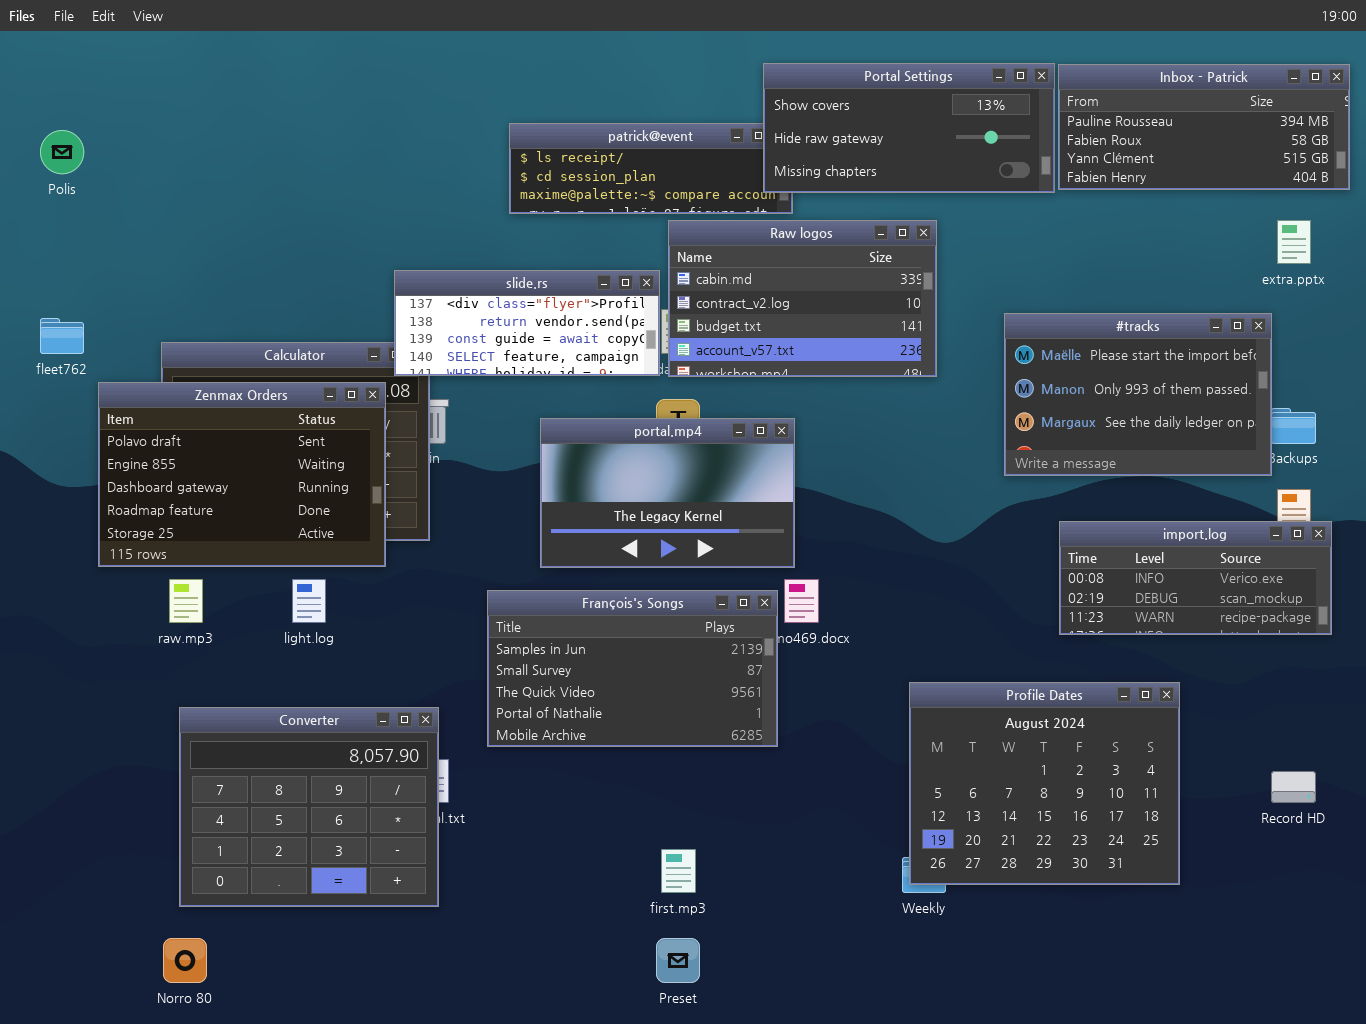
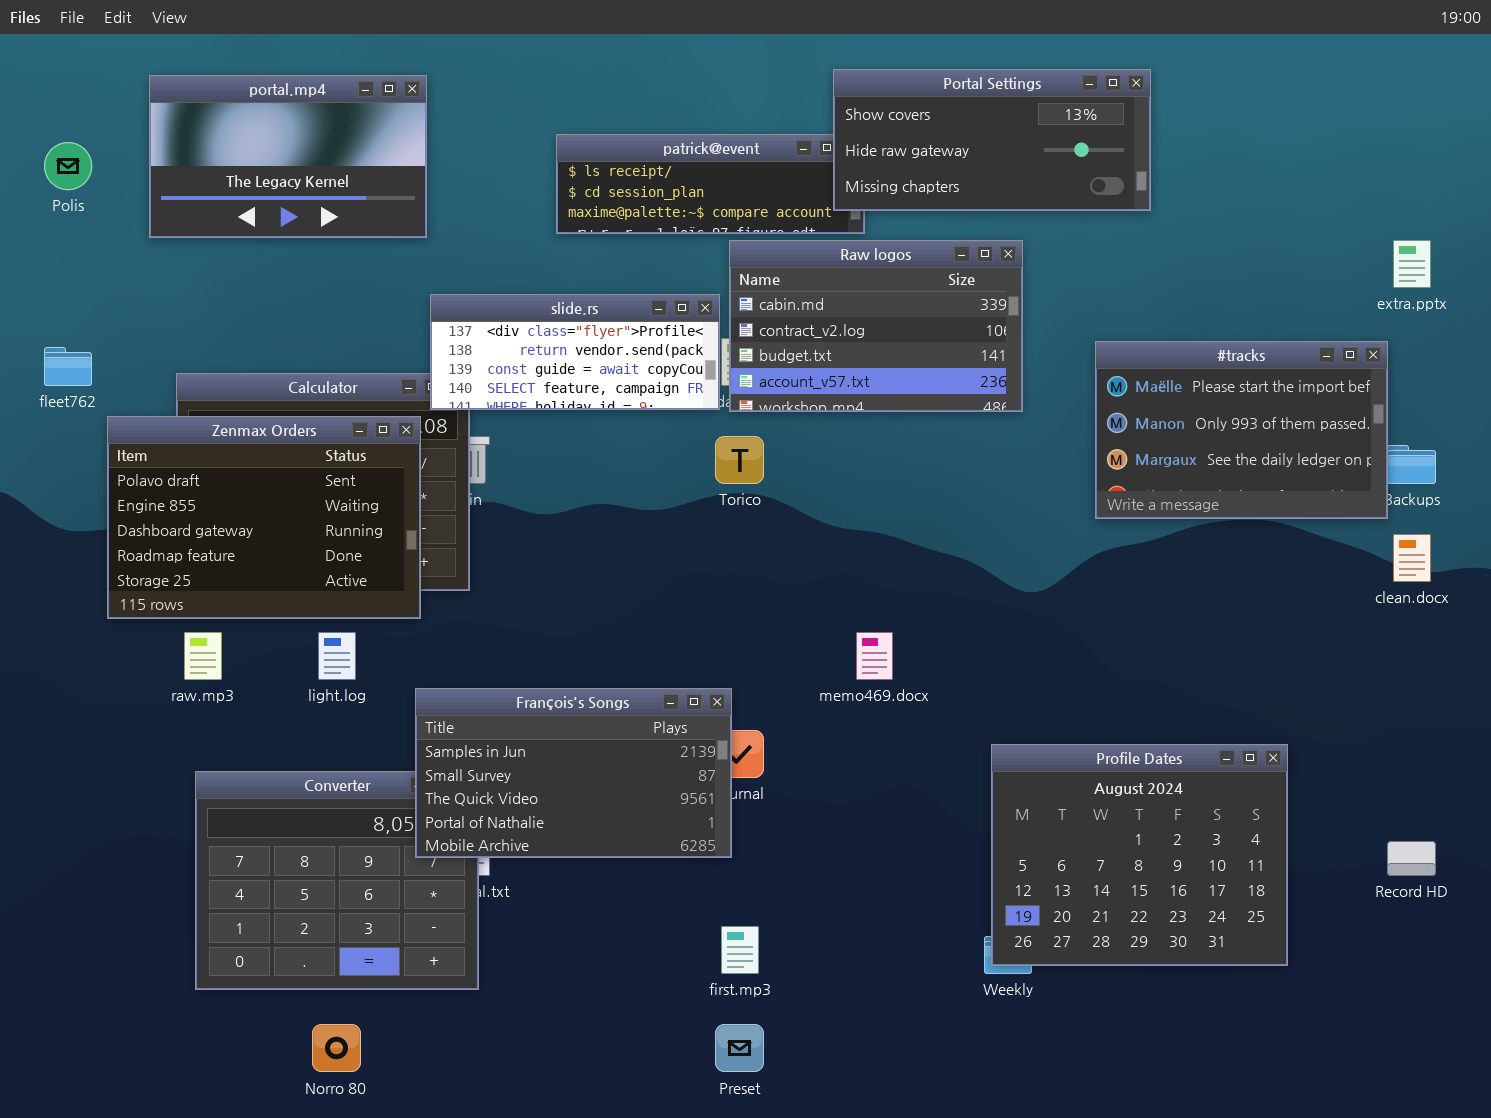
Inbox - Patrick: [1058,64,1350,190] -> none, closed
portal.mp4: [540,418,795,568] -> [149,75,427,238], moved
import.log: [1059,521,1332,635] -> none, closed
François's Songs: [487,590,778,747] -> [415,688,732,858], moved
Norro 80: [163,938,207,983] -> [312,1024,361,1072], moved

